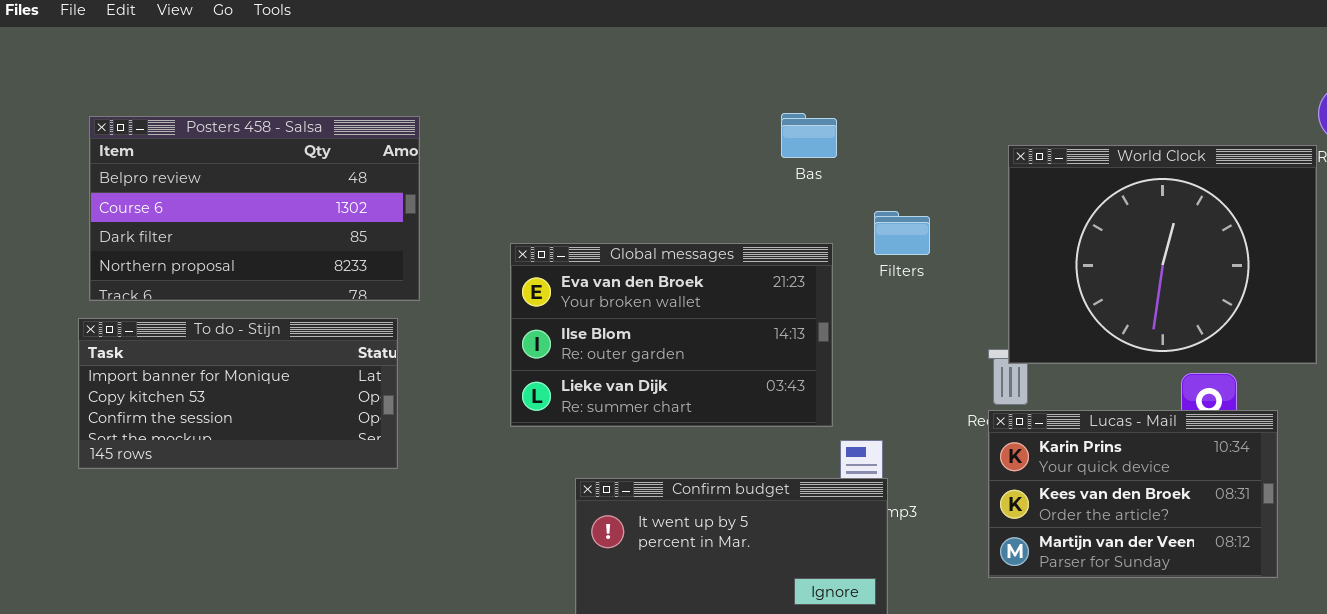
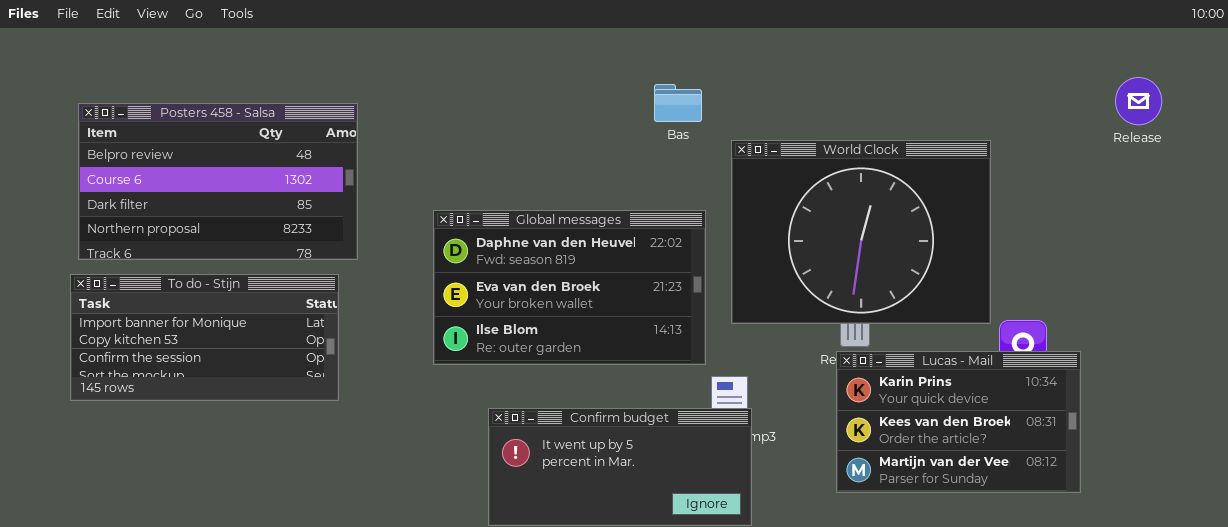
Bas: [781,113,837,158] -> [654,84,702,122], moved
World Clock: [1008,145,1317,364] -> [731,140,991,324], moved
Global messages: [510,243,833,427] -> [433,210,706,365], scrolled up 1 row

